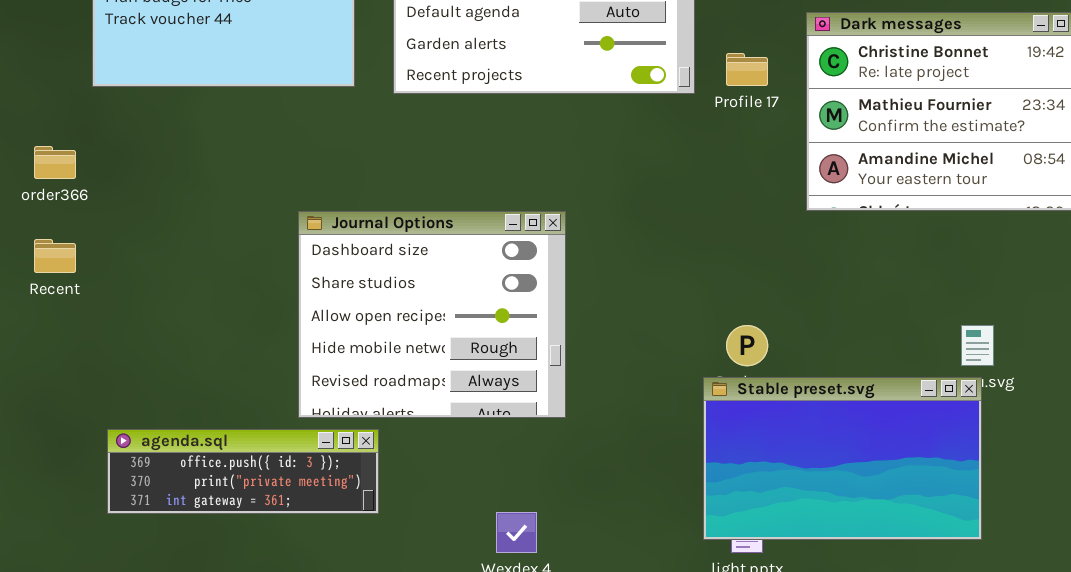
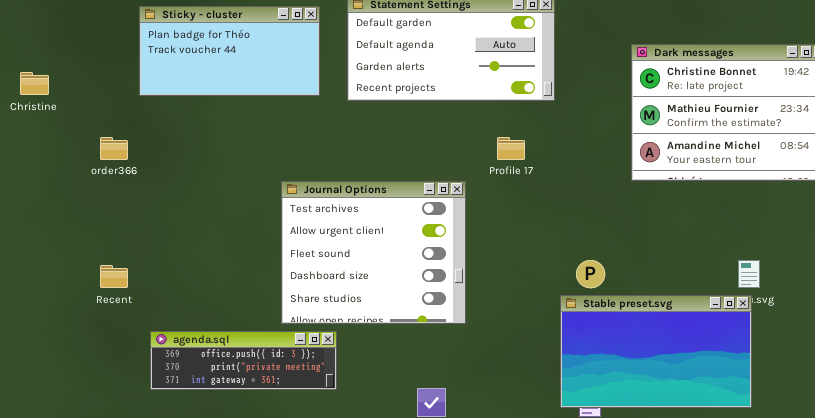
Profile 17: [726,53,768,86] -> [497,137,525,160], moved
Journal Options: [298,211,566,418] -> [281,181,466,324], scrolled up 3 rows
Recent: [34,239,76,273] -> [100,265,128,288], moved

